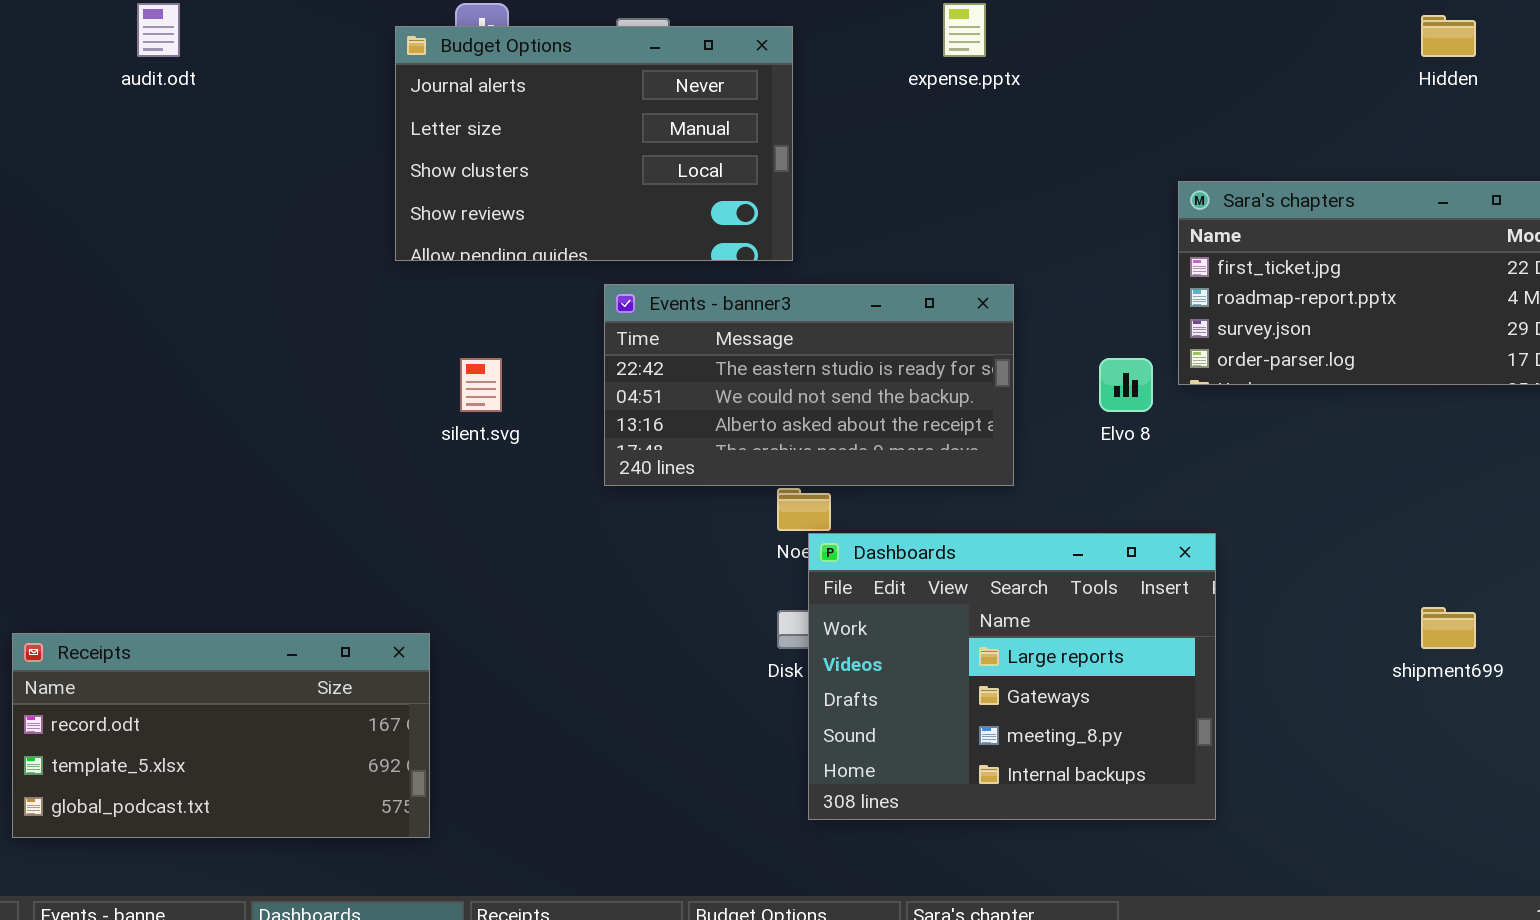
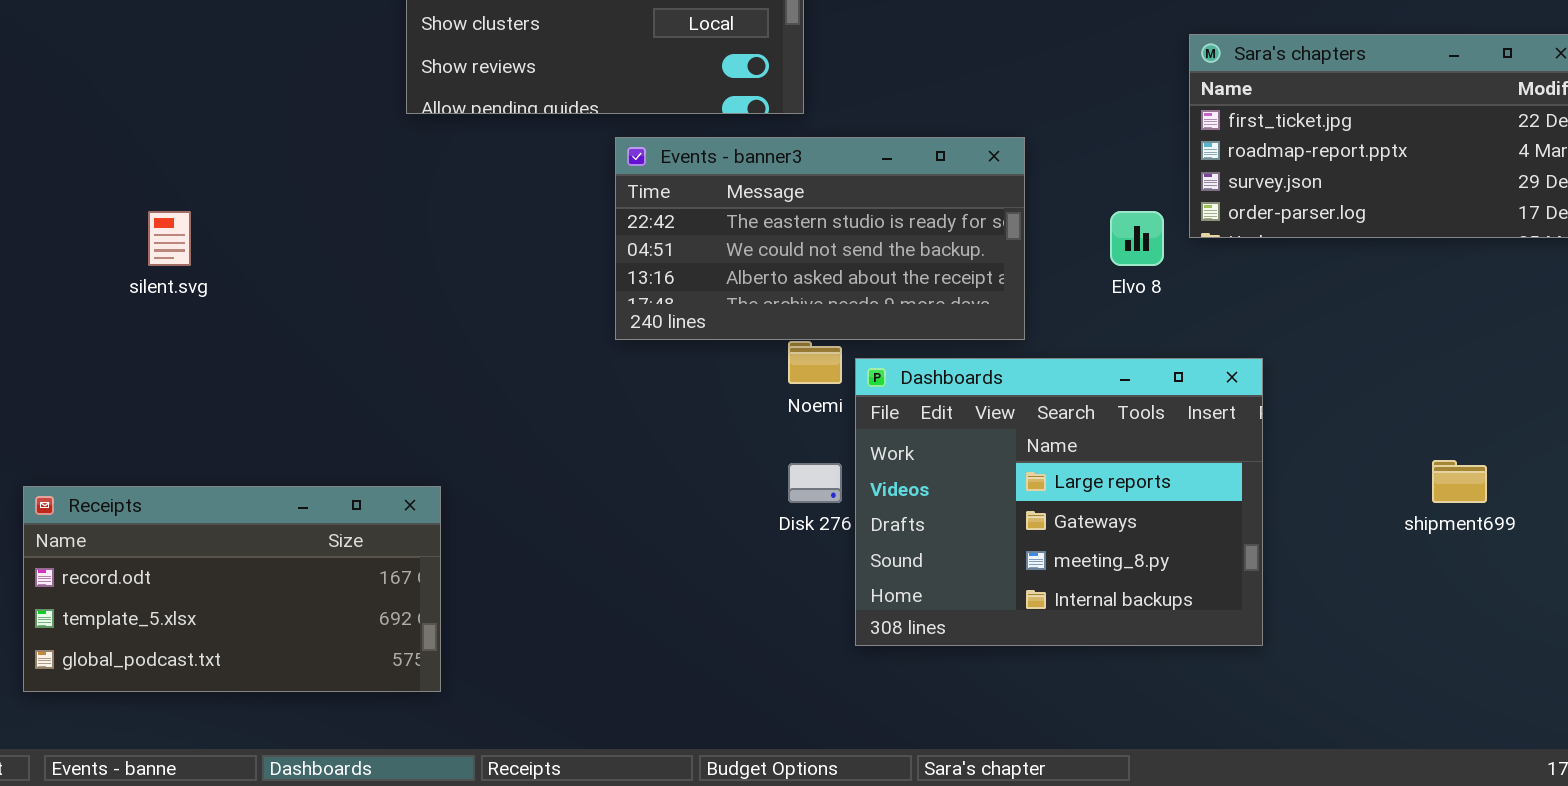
silent.svg: [460,358,502,412] -> [148,211,191,266], moved
Dashboards: [808,533,1216,820] -> [855,358,1263,646], moved

